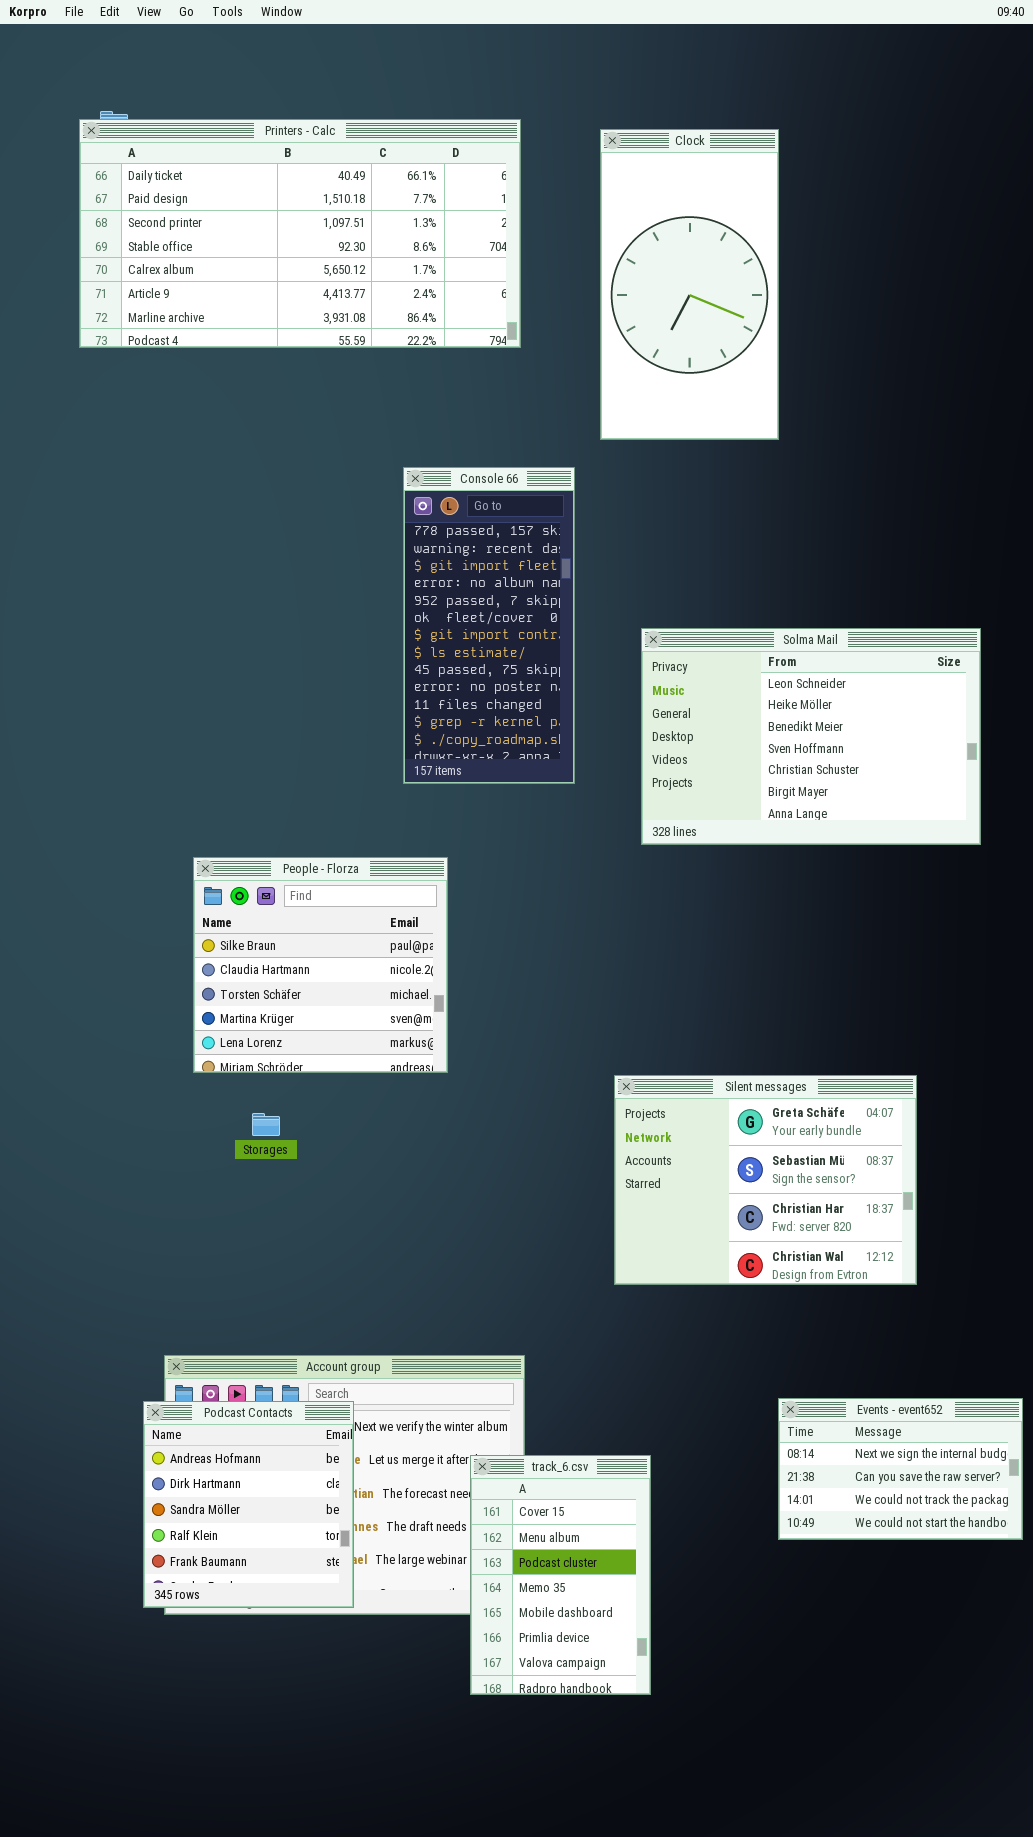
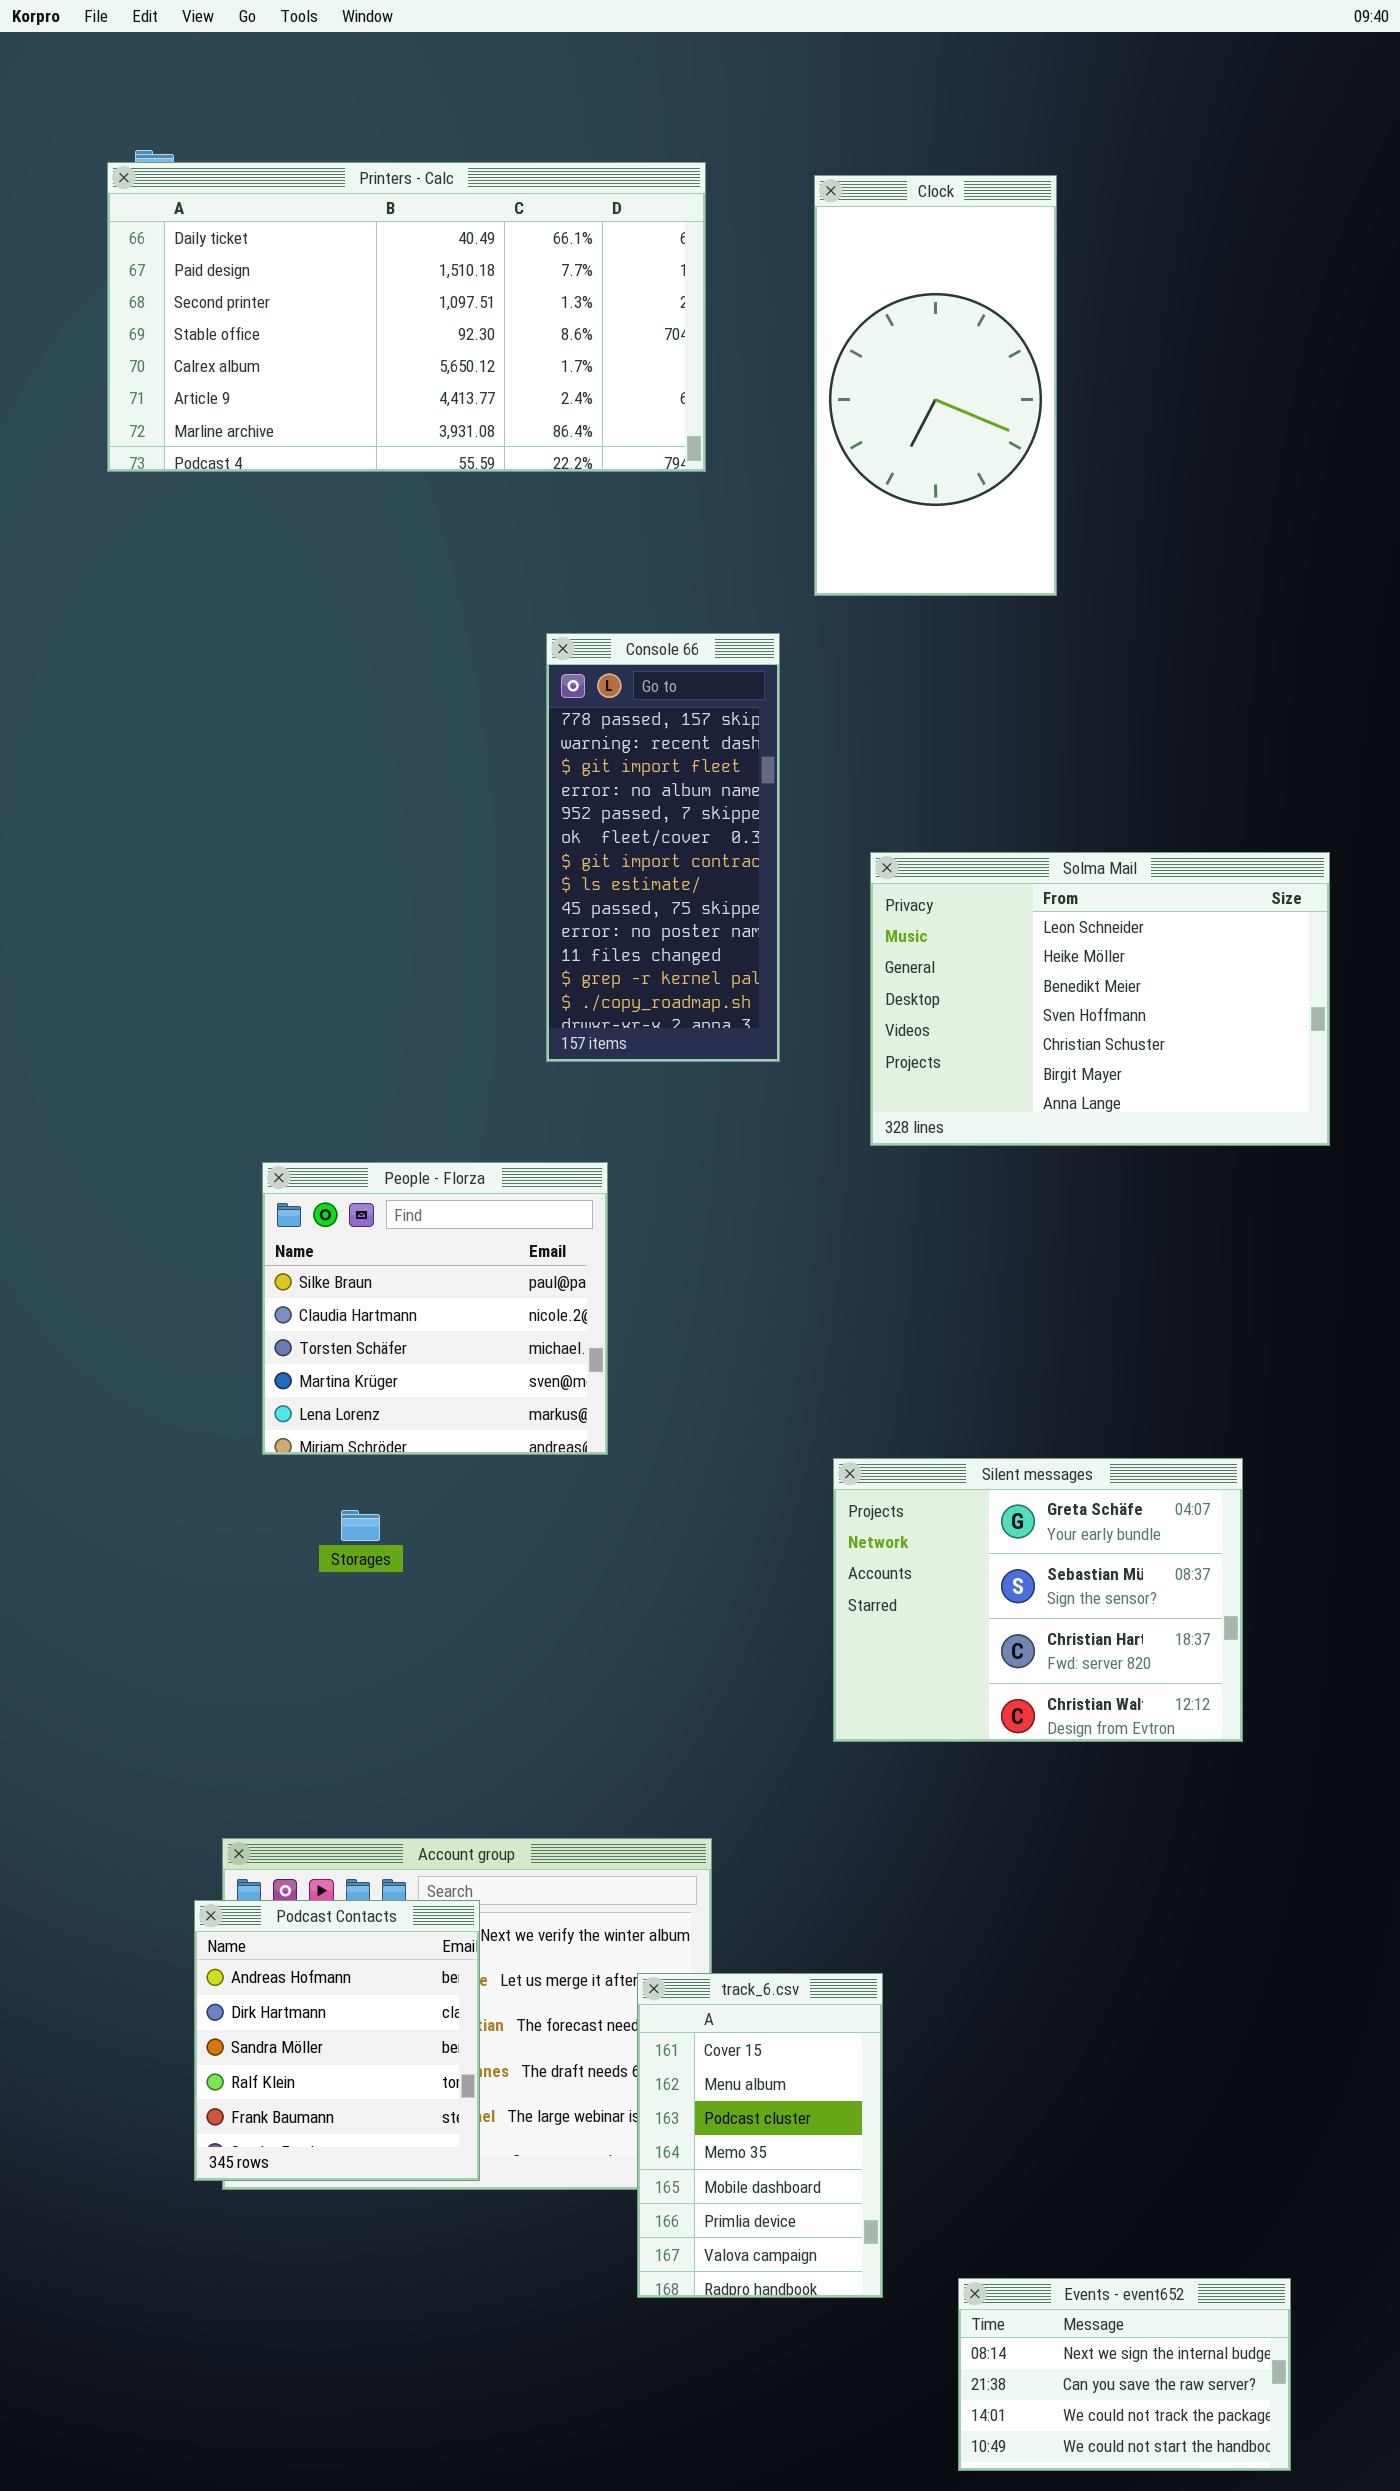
Events - event652: [778,1398,1023,1540] -> [958,2278,1291,2471], moved

